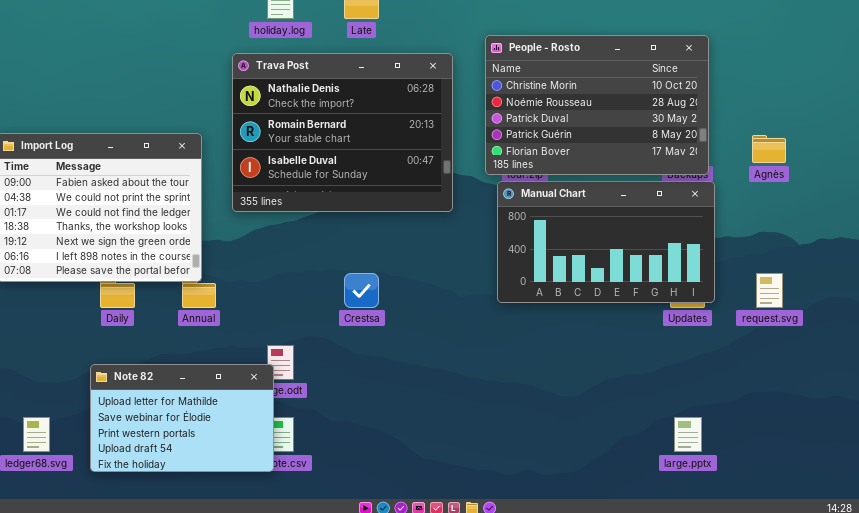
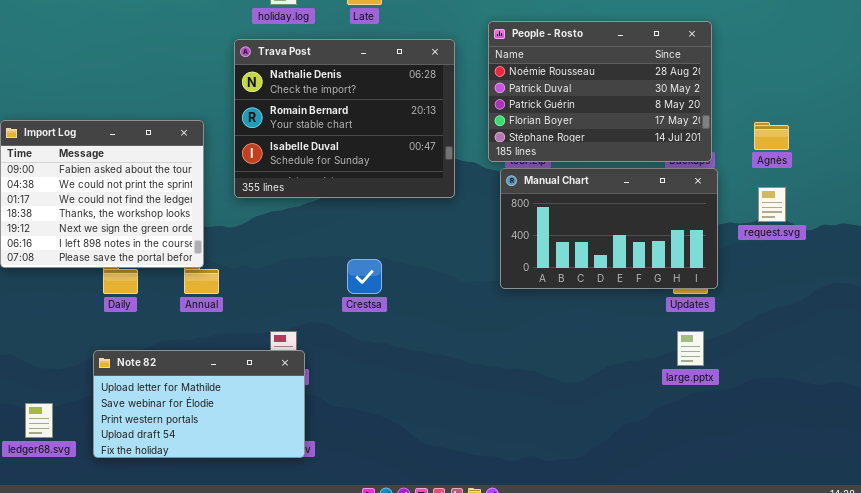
People - Rosto: [485,35,709,175] -> [488,21,712,162], scrolled down 1 row
request.svg: [756,273,783,308] -> [758,187,786,222], moved
Note 82: [90,364,274,472] -> [93,350,305,458], resized
large.pptx: [674,417,702,452] -> [677,331,704,366], moved

